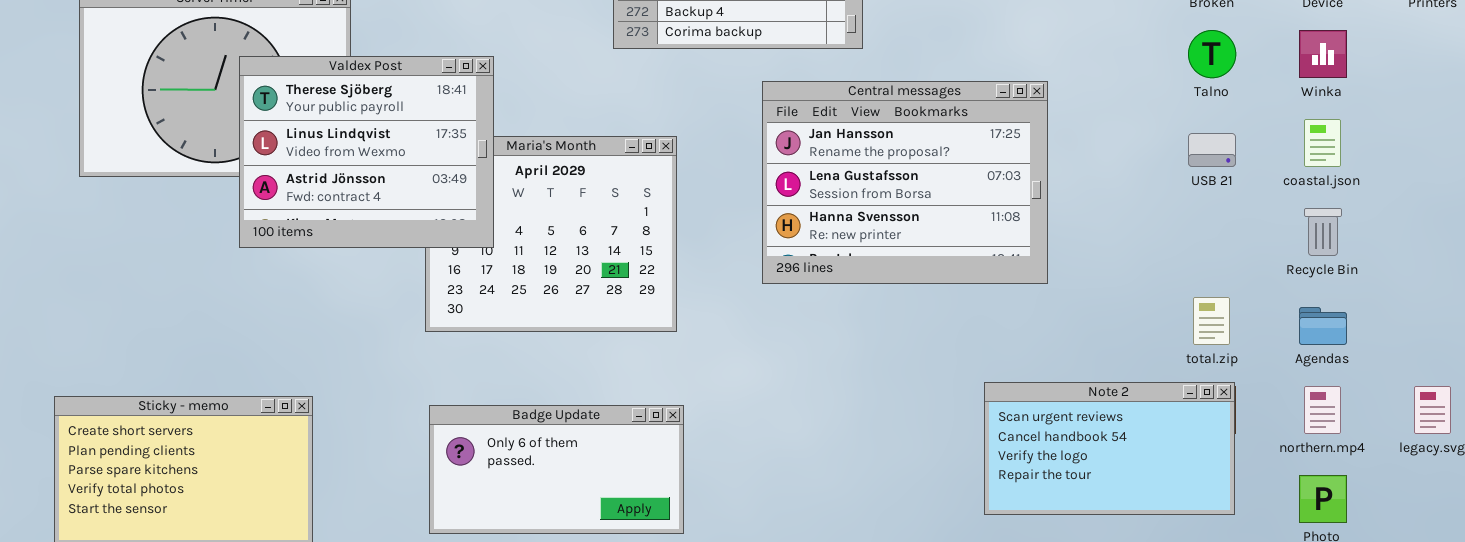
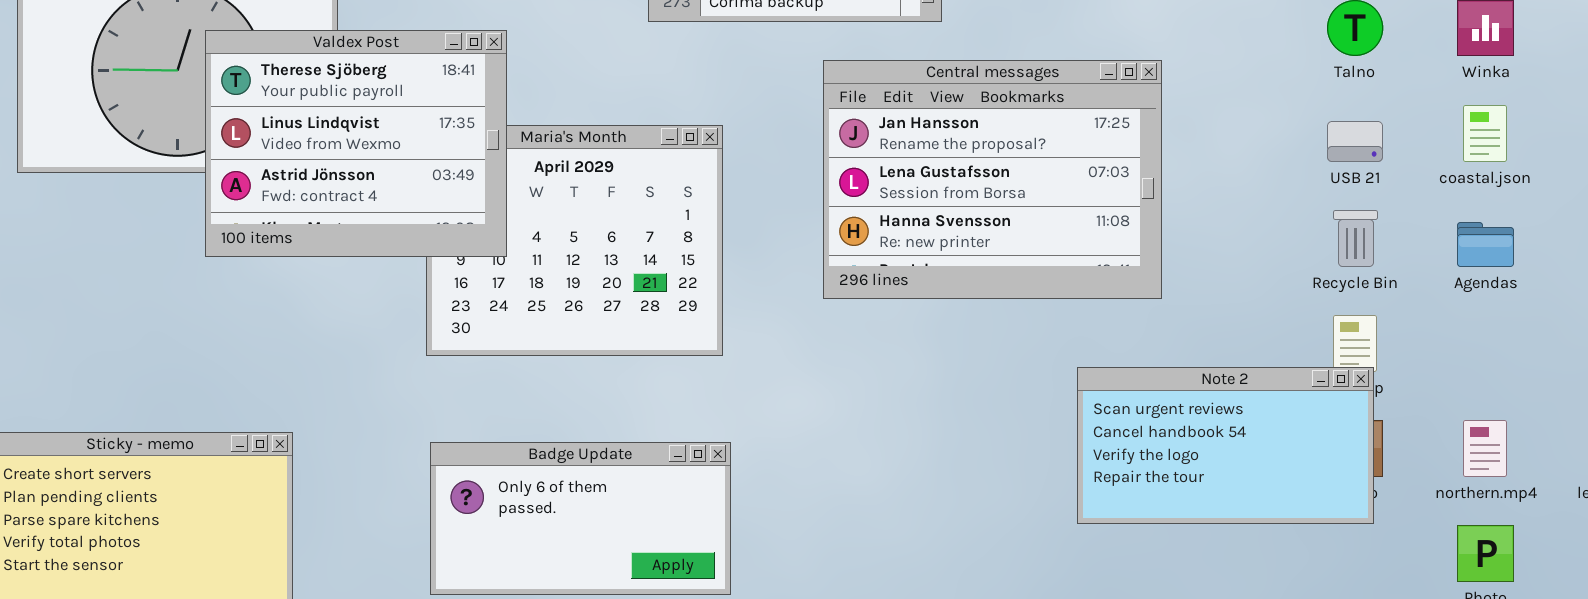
Recycle Bin: [1304,208,1342,256] -> [1333,210,1378,267], moved
Agendas: [1299,307,1347,345] -> [1457,222,1514,267], moved
Note 2: [984,382,1235,515] -> [1077,367,1374,524], moved

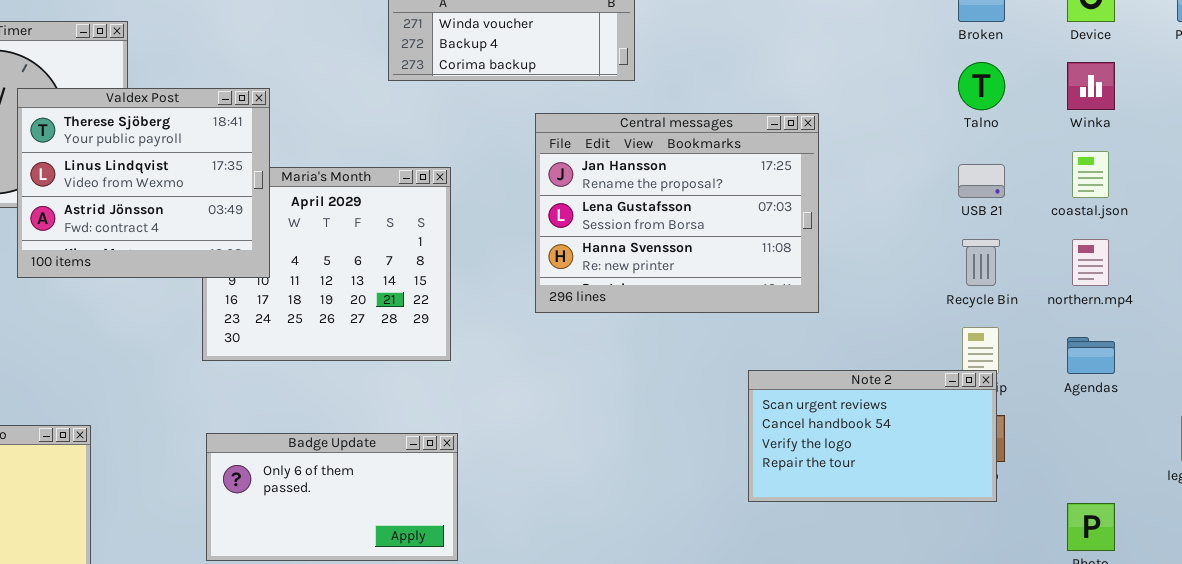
Agendas: [1457,222,1514,267] -> [1067,337,1115,374], moved
northern.mp4: [1463,420,1507,477] -> [1072,239,1109,286], moved

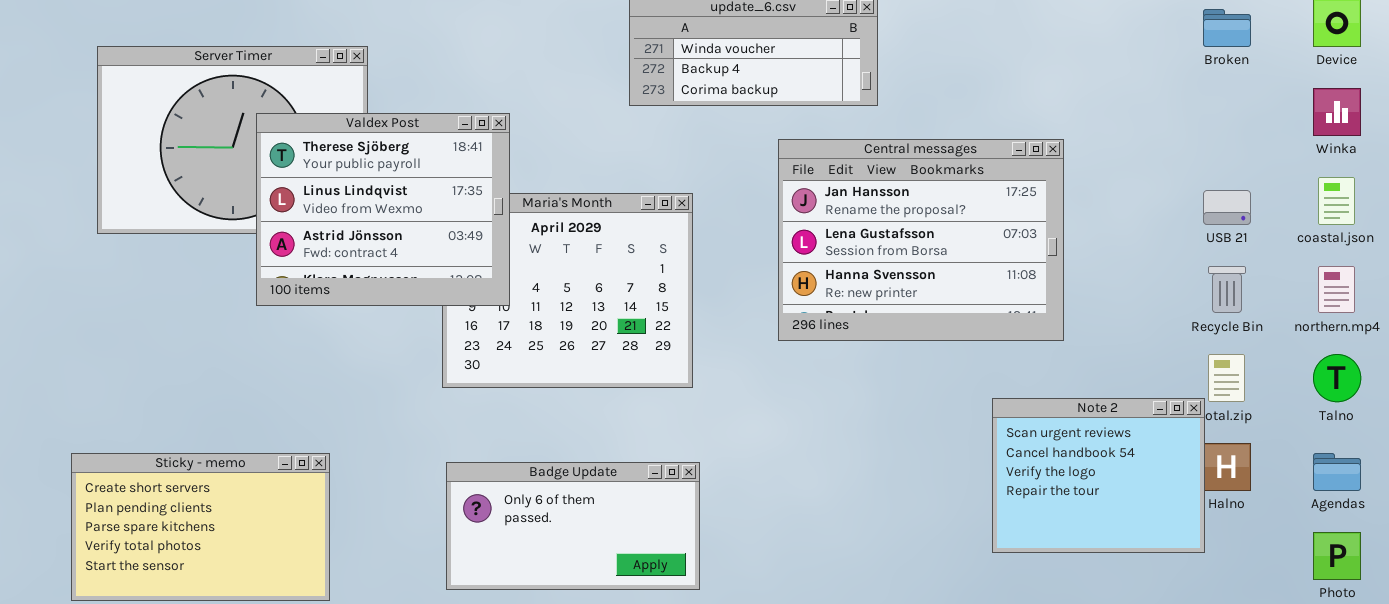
Talno: [958,62,1005,110] -> [1313,354,1361,402], moved
Agendas: [1067,337,1115,374] -> [1313,453,1361,491], moved
Note 2: [748,370,997,502] -> [992,398,1205,553], resized

